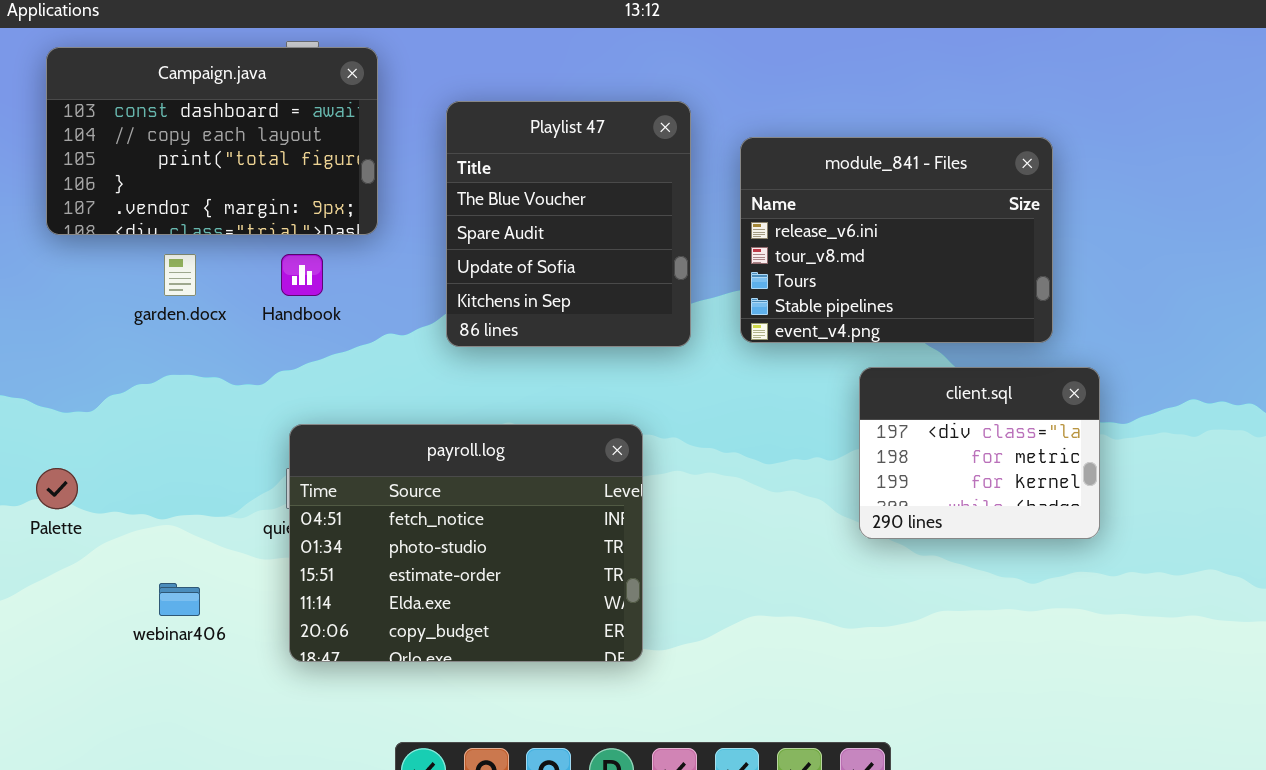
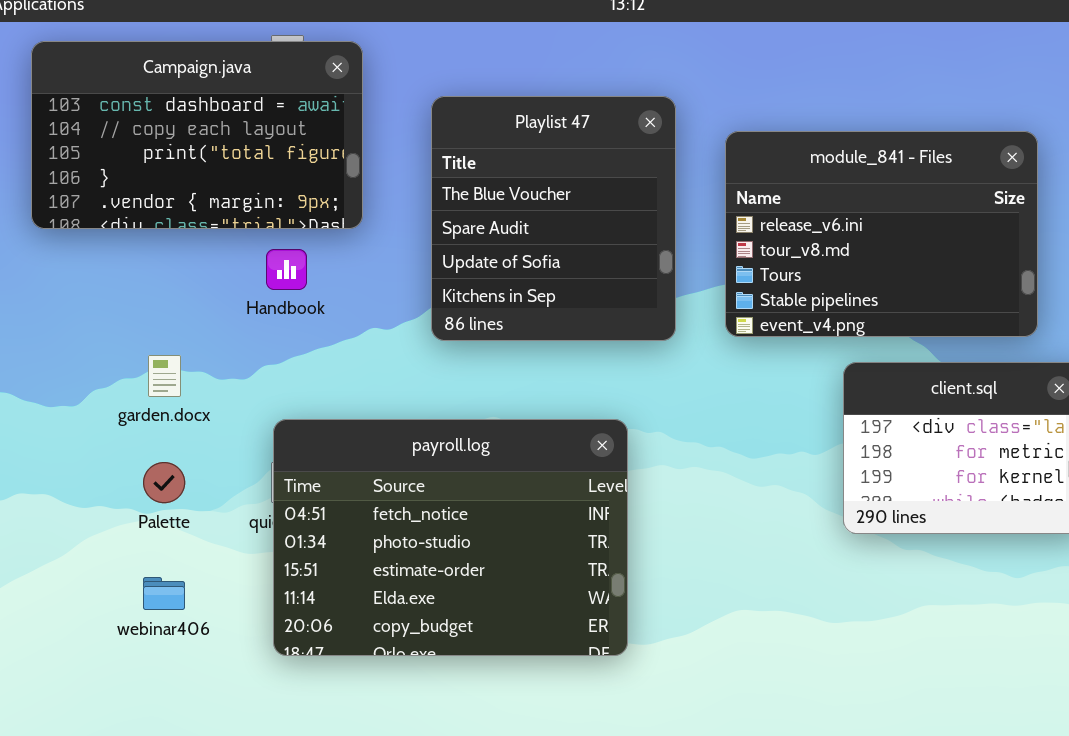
garden.docx: [164,254,196,296] -> [148,355,181,397], moved
Palette: [36,468,78,509] -> [143,462,185,503], moved

